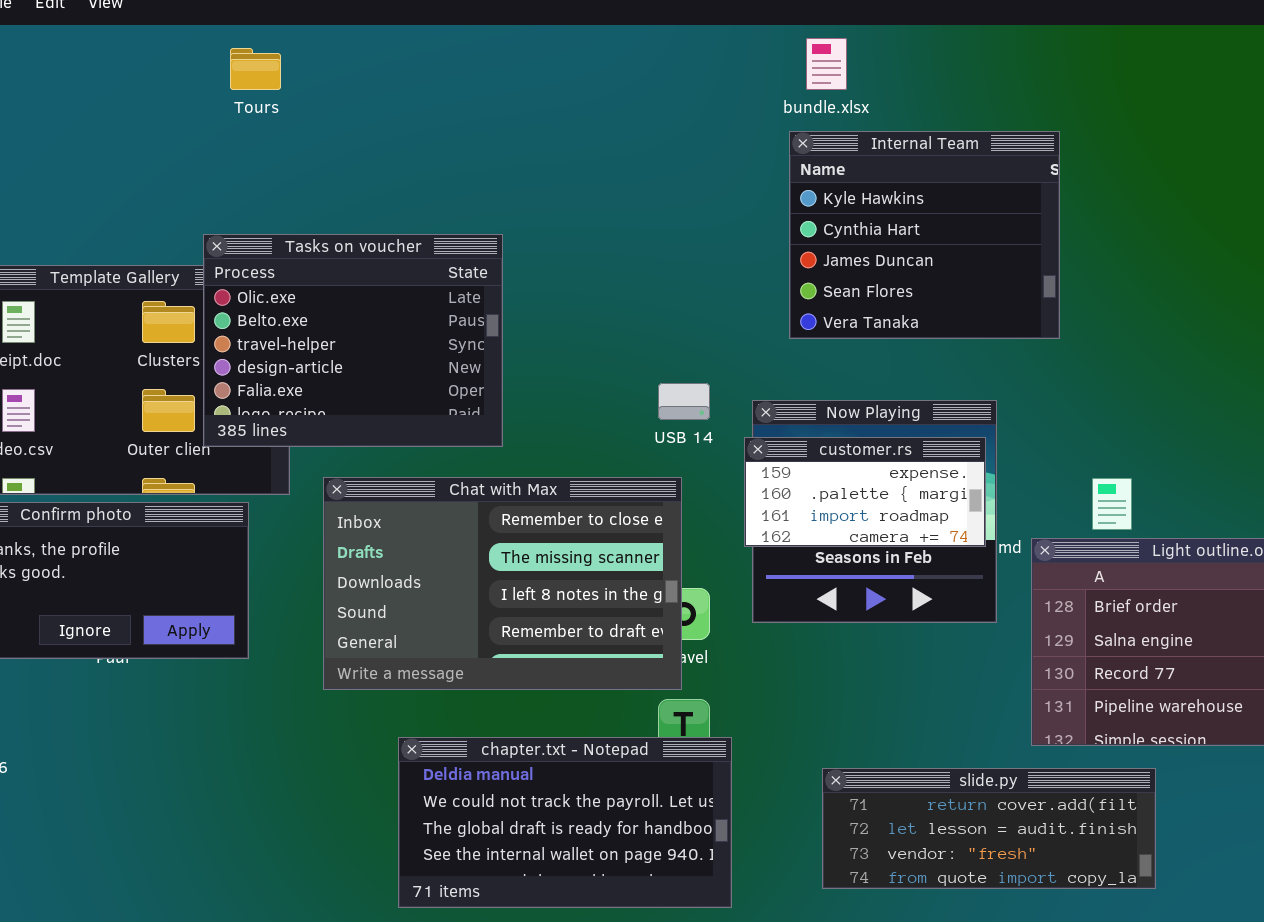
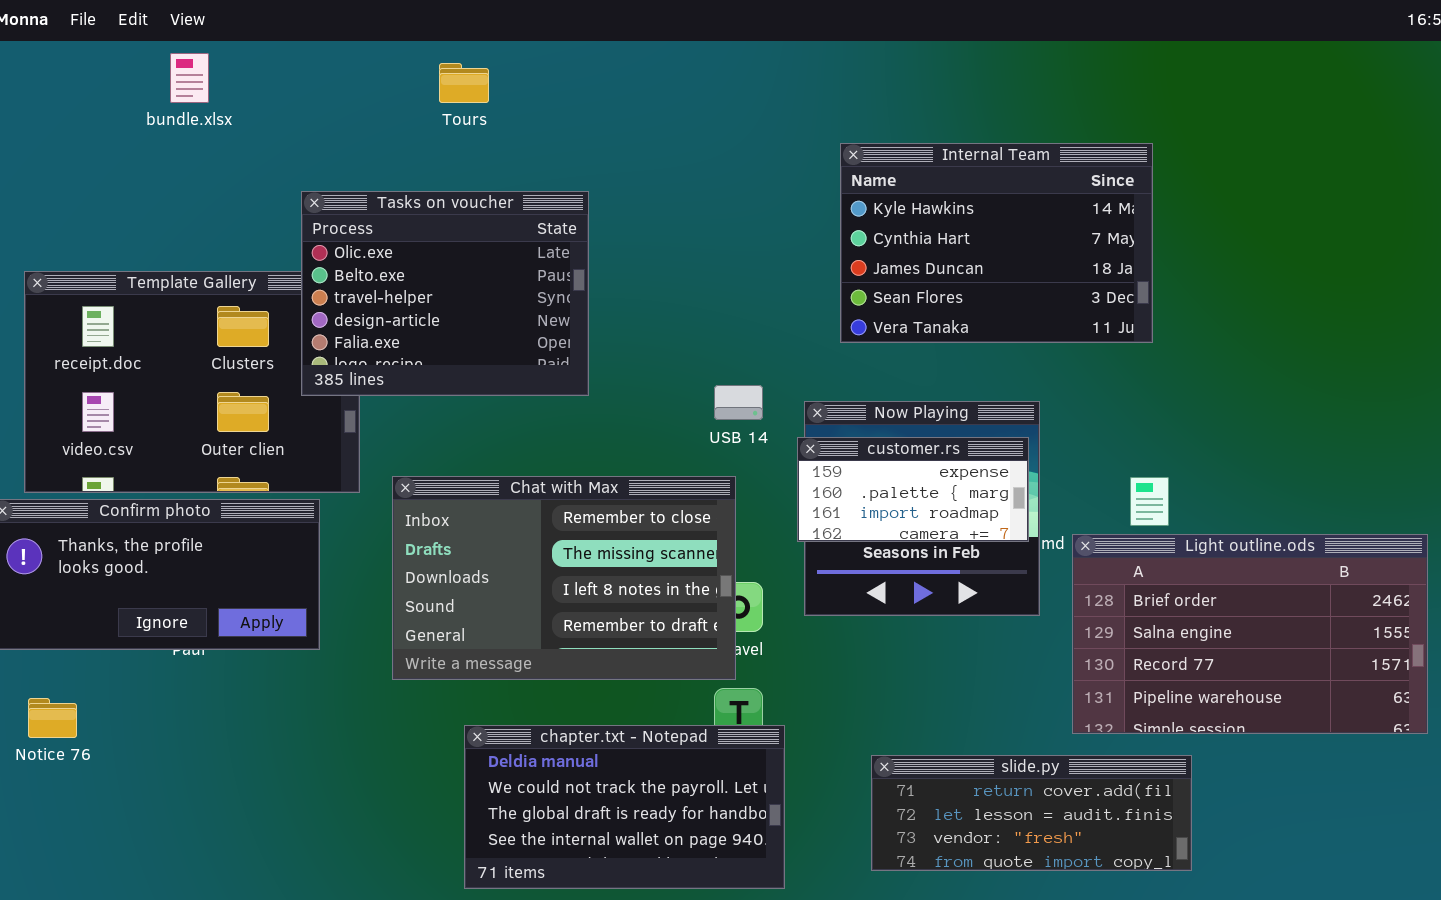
bundle.xlsx: [806,38,847,90] -> [170,53,209,103], moved
Tours: [230,48,281,90] -> [439,63,489,103], moved
Internal Team: [789,131,1060,339] -> [840,143,1153,343], resized
Tasks on voucher: [203,234,503,447] -> [301,191,589,396], moved

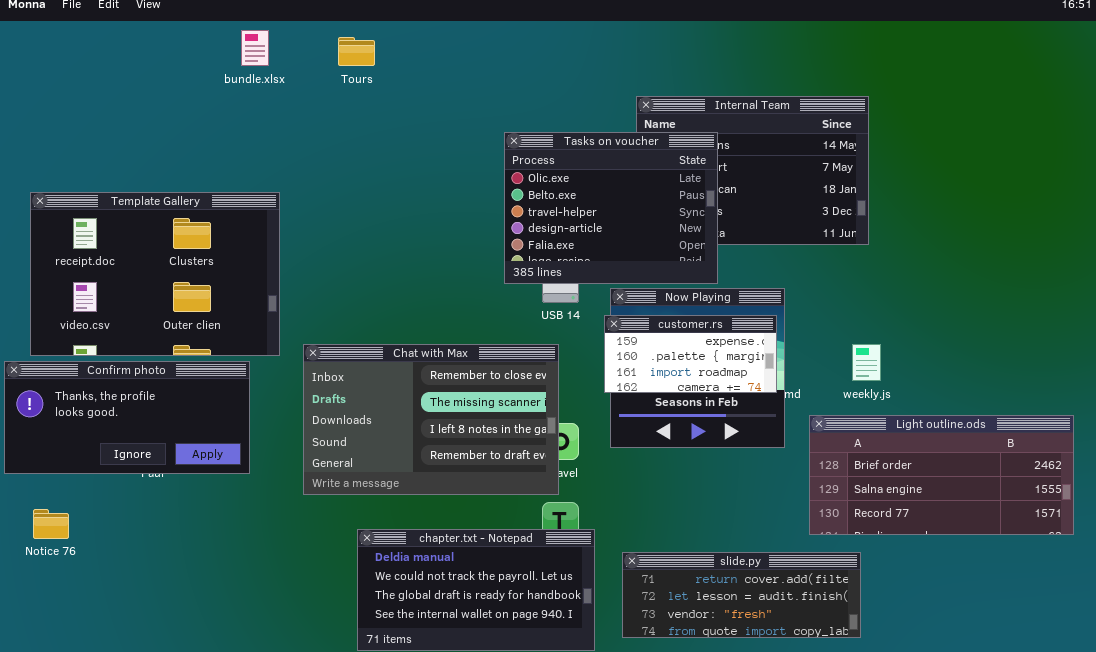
bundle.xlsx: [170,53,209,103] -> [241,30,269,66], moved
Tasks on voucher: [301,191,589,396] -> [504,132,718,284], moved
Light outline.ods: [1072,534,1428,734] -> [809,415,1074,535], resized
slide.py: [871,755,1192,871] -> [622,552,861,638], moved

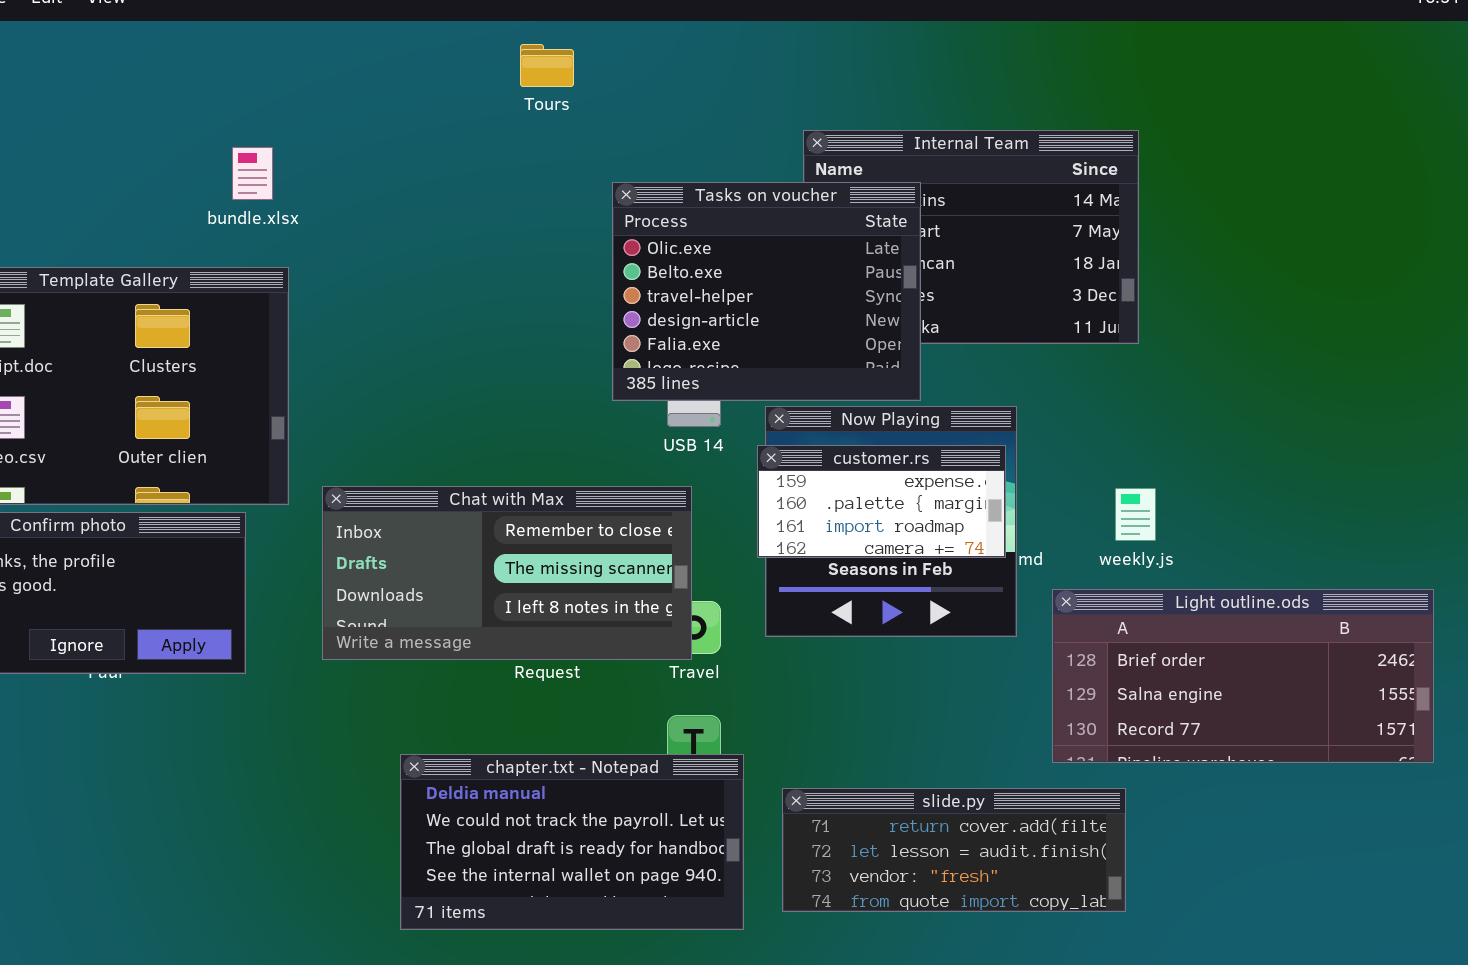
bundle.xlsx: [241,30,269,66] -> [232,147,273,200], moved
Tours: [338,37,375,66] -> [520,44,574,87], moved
Chat with Max: [303,344,559,495] -> [322,486,692,660], resized

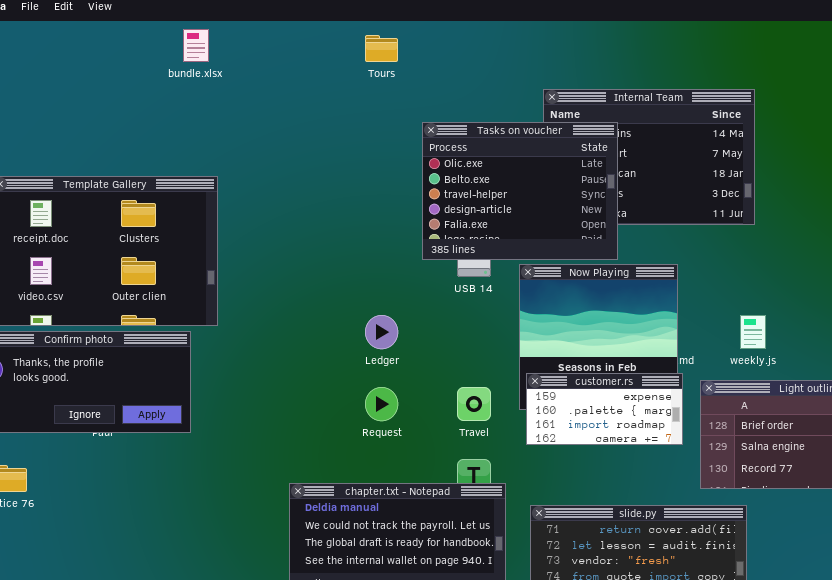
bundle.xlsx: [232,147,273,200] -> [183,29,209,62], moved
customer.rs: [757,445,1006,558] -> [526,373,683,445], moved
Chat with Max: [322,486,692,660] -> none, closed

